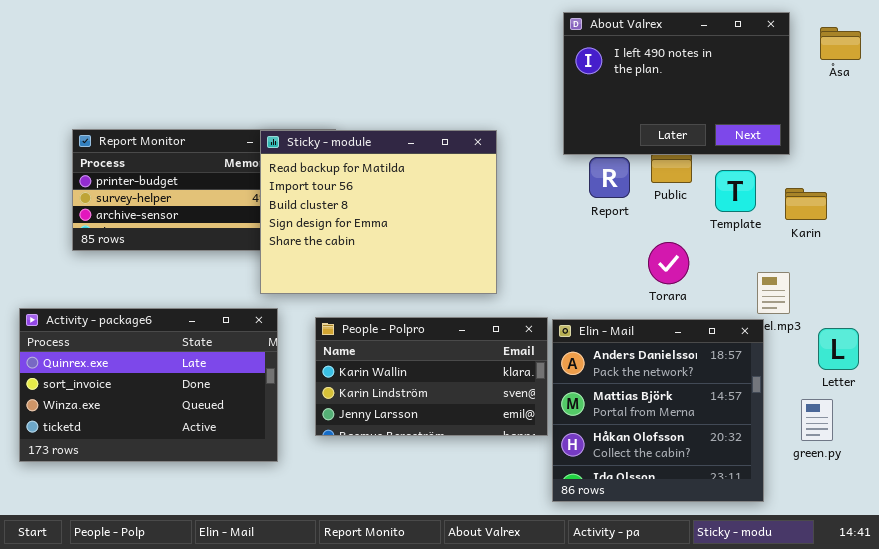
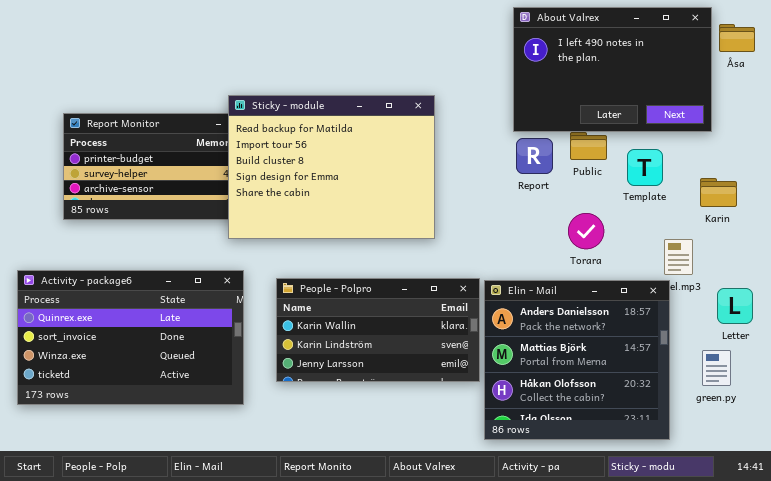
About Valrex: [563,12,790,155] -> [513,7,712,132], moved
Sticky - module: [260,130,497,294] -> [228,95,435,239], moved
Karin: [785,188,827,220] -> [700,178,737,207], moved

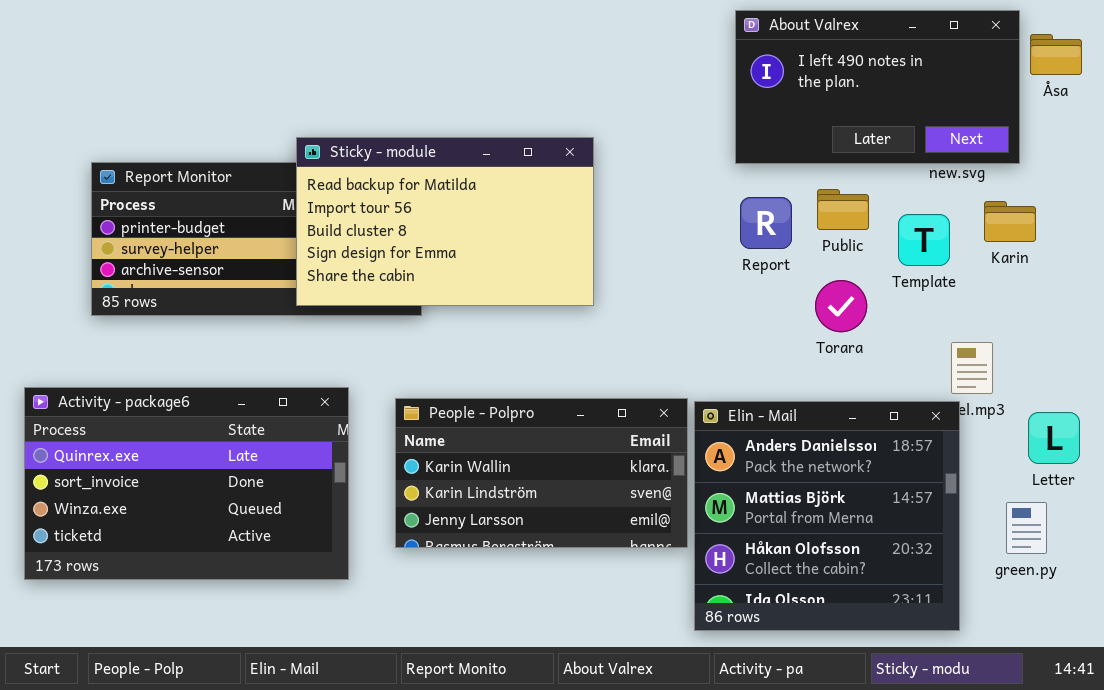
About Valrex: [513,7,712,132] -> [735,10,1020,164], resized
Sticky - module: [228,95,435,239] -> [296,137,594,306], moved, resized
Karin: [700,178,737,207] -> [984,201,1036,242], moved
Torara: [568,213,604,249] -> [815,280,867,332], moved

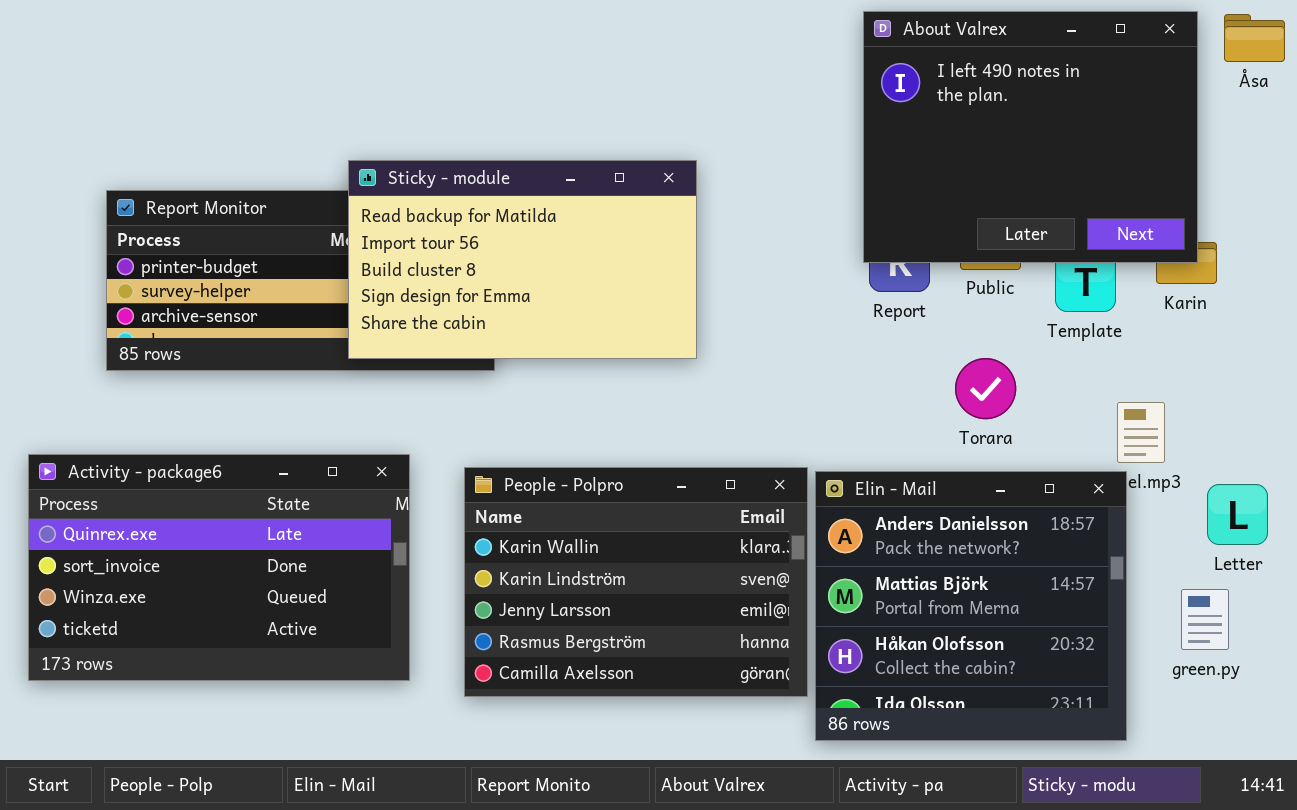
About Valrex: [735,10,1020,164] -> [863,11,1198,263], resized
Åsa: [1030,34,1082,75] -> [1224,14,1285,62], moved
Torara: [815,280,867,332] -> [955,358,1016,419], moved
People - Polpro: [395,398,688,548] -> [464,467,808,697], resized

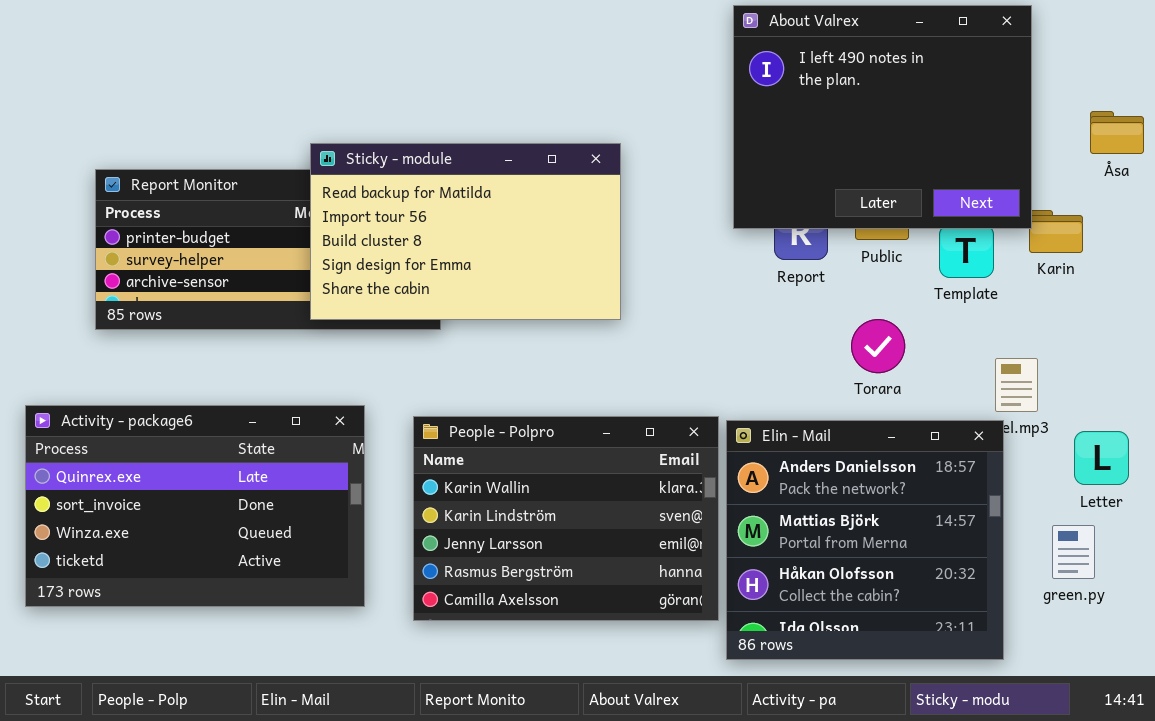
About Valrex: [863,11,1198,263] -> [733,5,1032,229], moved
Åsa: [1224,14,1285,62] -> [1090,111,1144,154], moved

